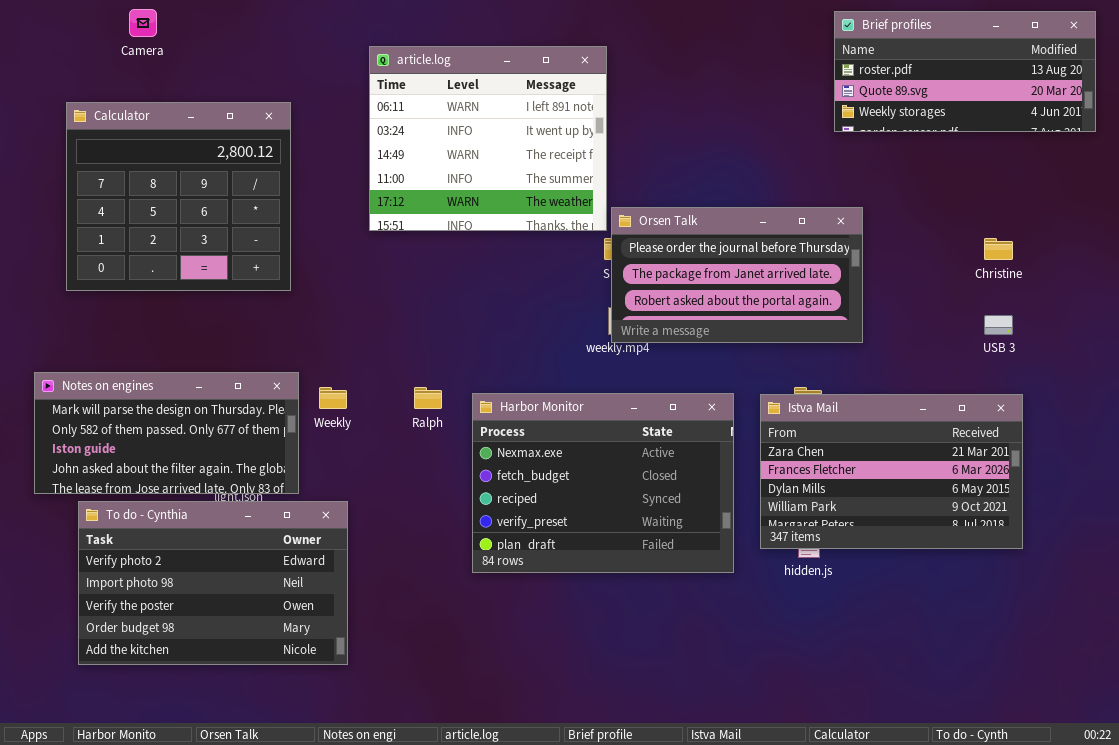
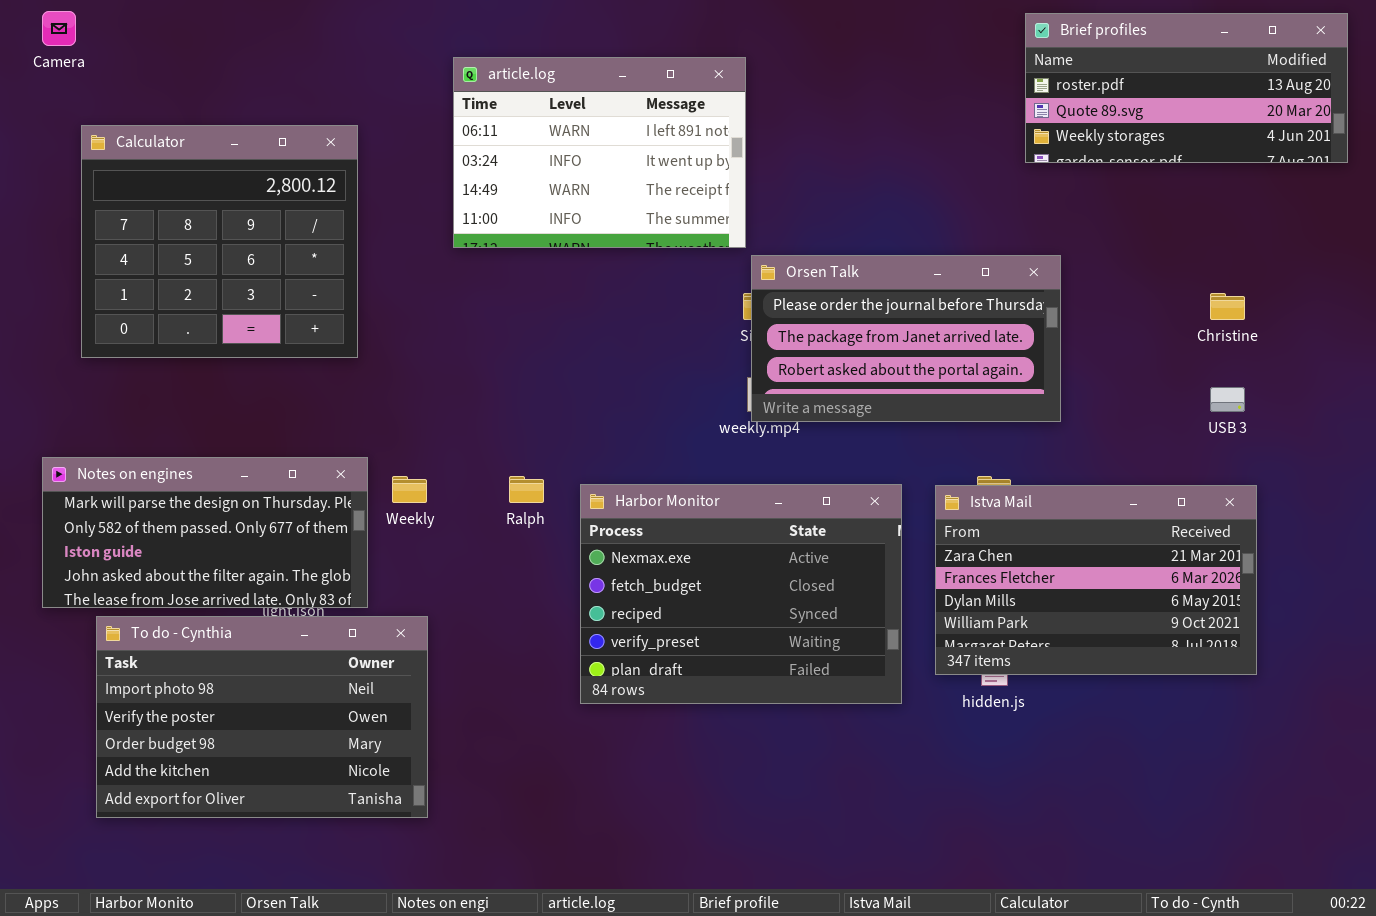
Camera: [129,9,157,37] -> [42,11,76,46], moved
article.log: [369,46,607,231] -> [453,57,746,248], resized
To do - Cynthia: [78,501,348,665] -> [96,616,428,818], scrolled down 1 row

